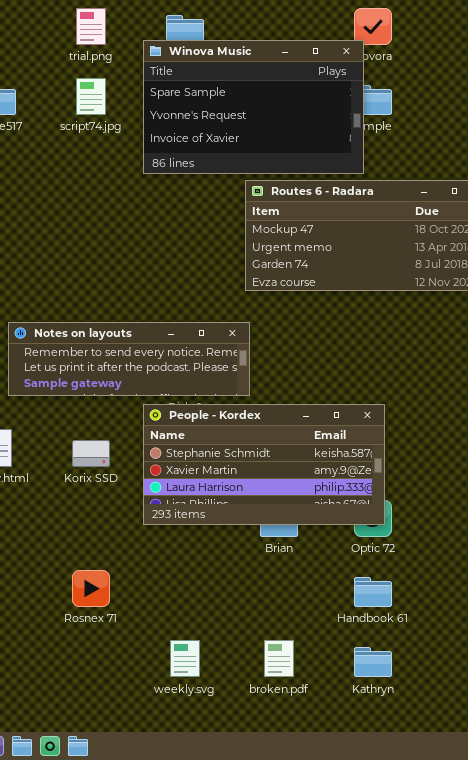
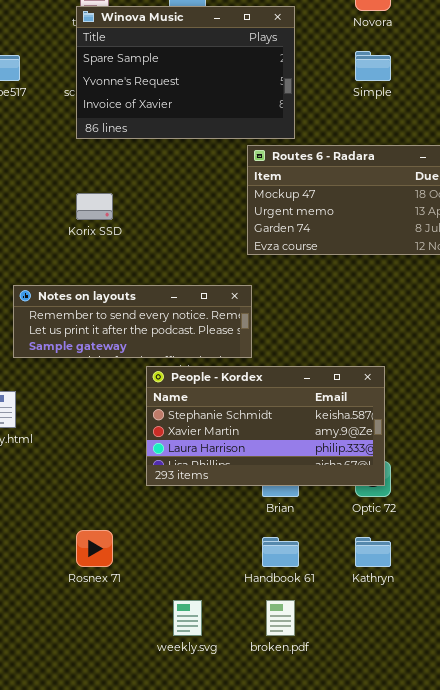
Winova Music: [143,40,364,174] -> [76,6,295,139], moved
Korix SSD: [72,440,110,467] -> [76,193,113,220], moved
Handbook 61: [354,577,392,607] -> [262,537,299,567], moved
Kathryn: [354,647,392,677] -> [355,537,391,567], moved

